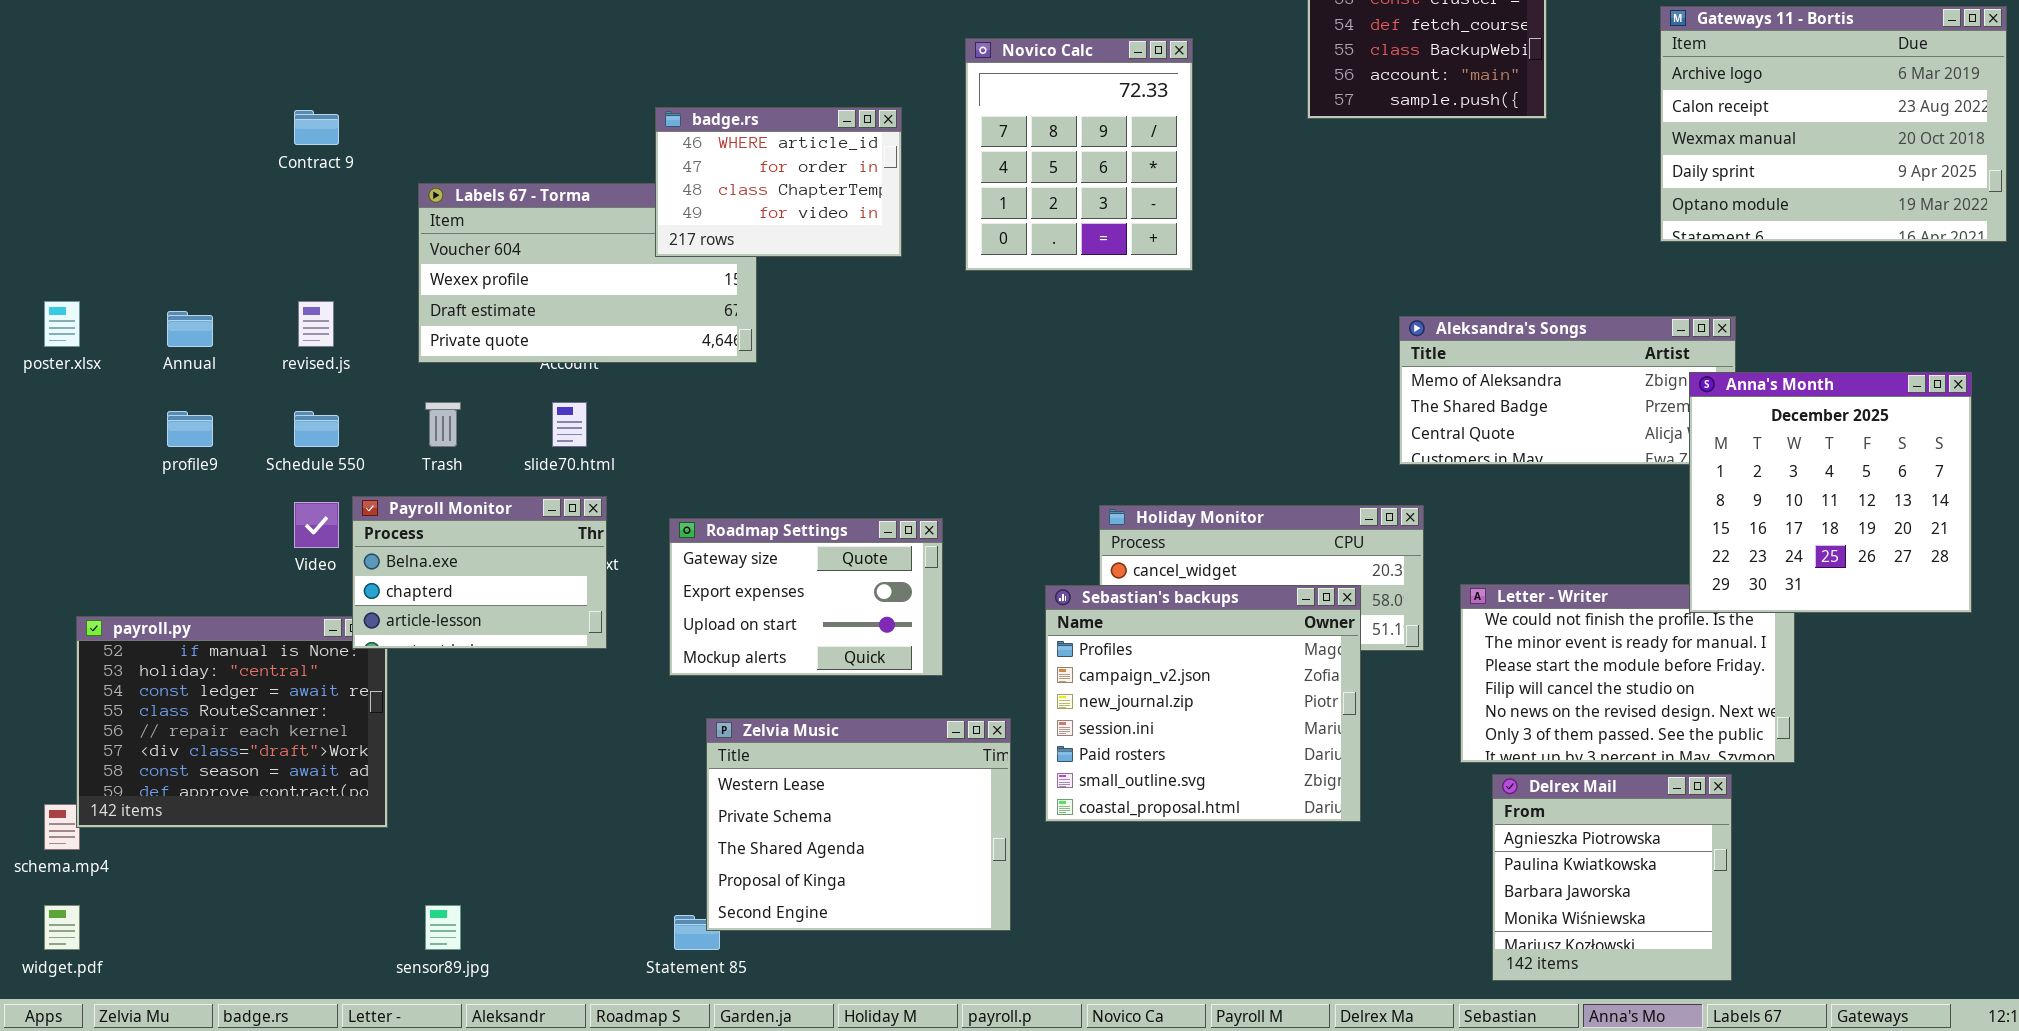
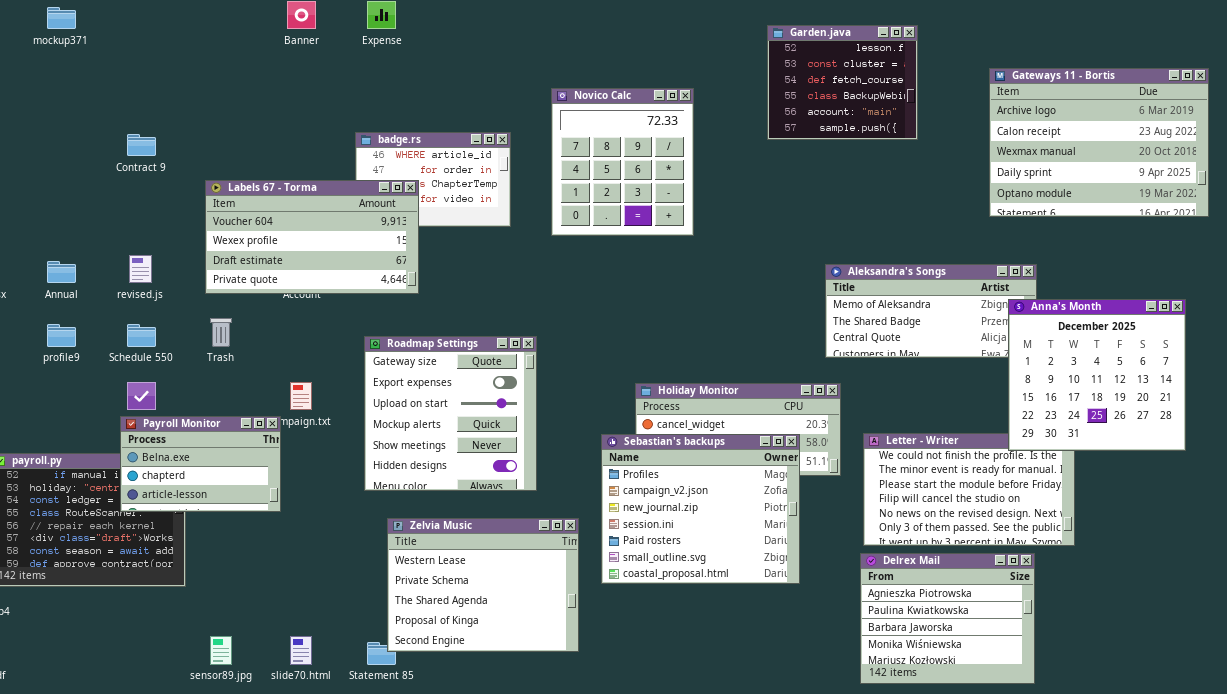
Labels 67 - Torma: [418,183,757,363] -> [205,180,419,294], raised
slide70.html: [552,402,587,447] -> [290,636,312,665], moved
Payroll Monitor: [352,496,607,649] -> [120,416,281,512], moved
Roadmap Settings: [669,518,943,676] -> [364,336,537,491], resized
Delrex Mail: [1492,774,1732,981] -> [860,553,1035,684], resized

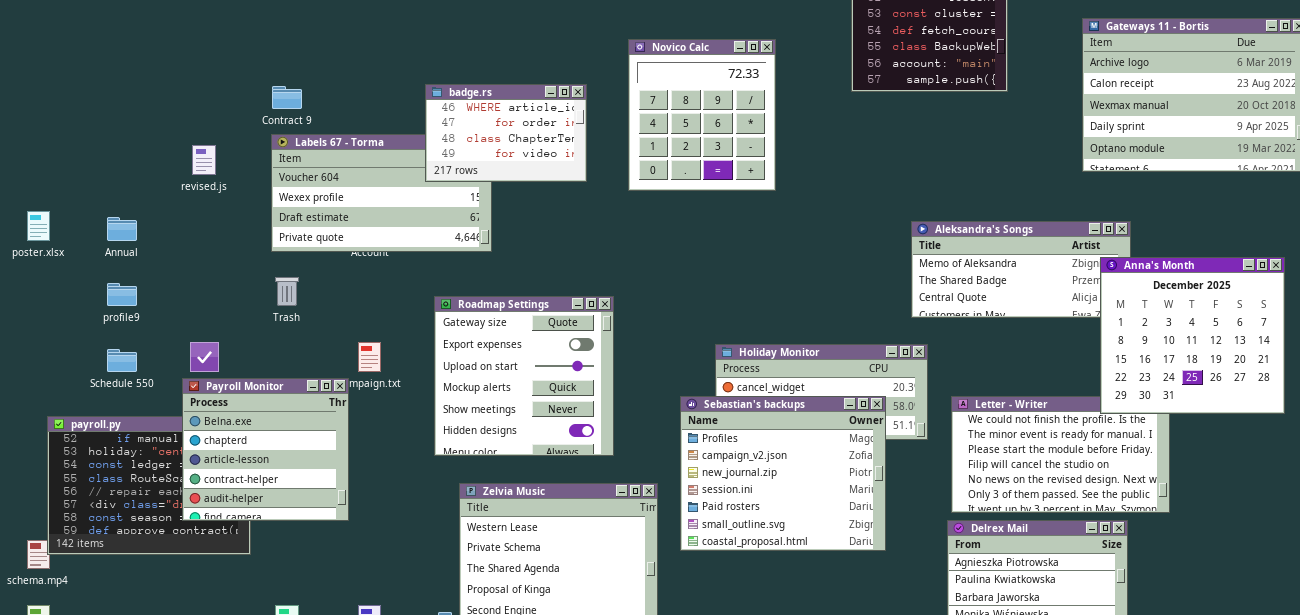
badge.rs: [355,132,511,227] -> [425,84,587,182], raised
Contract 9: [127,134,156,156] -> [272,86,302,109], moved
revised.js: [129,255,152,283] -> [192,145,216,175], moved
Schedule 550: [127,324,156,347] -> [107,349,137,372], moved
Payroll Monitor: [120,416,281,512] -> [182,378,349,521], resized

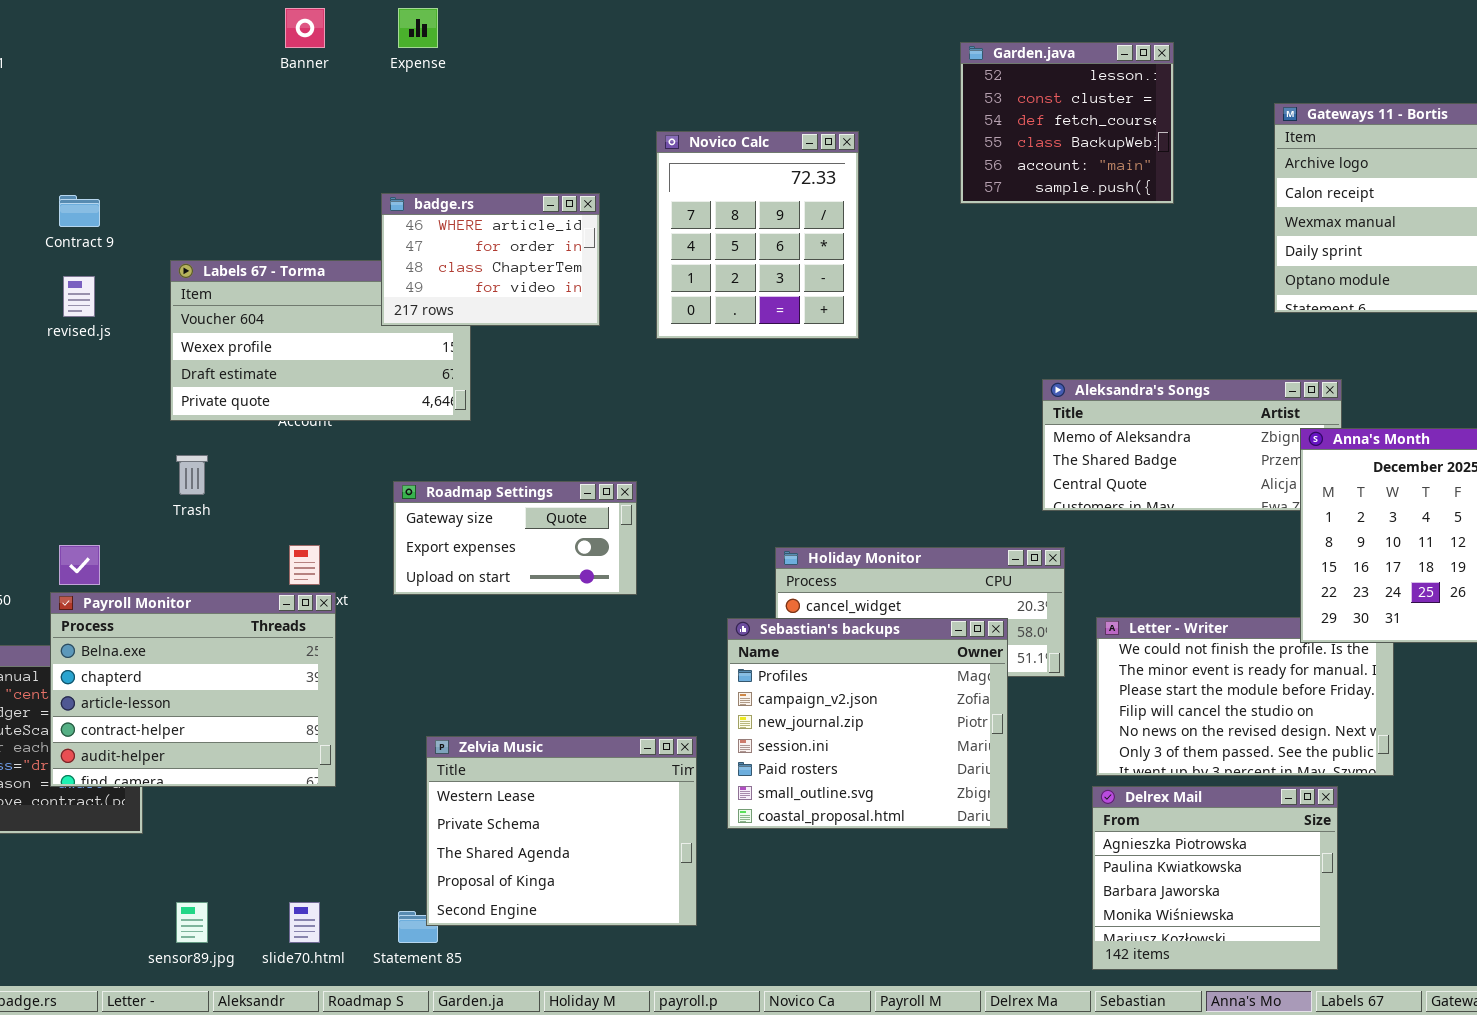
Contract 9: [272,86,302,109] -> [59,195,100,227], moved
Roadmap Settings: [434,296,614,456] -> [393,481,637,595], resized
Payroll Monitor: [182,378,349,521] -> [50,592,336,787], resized

